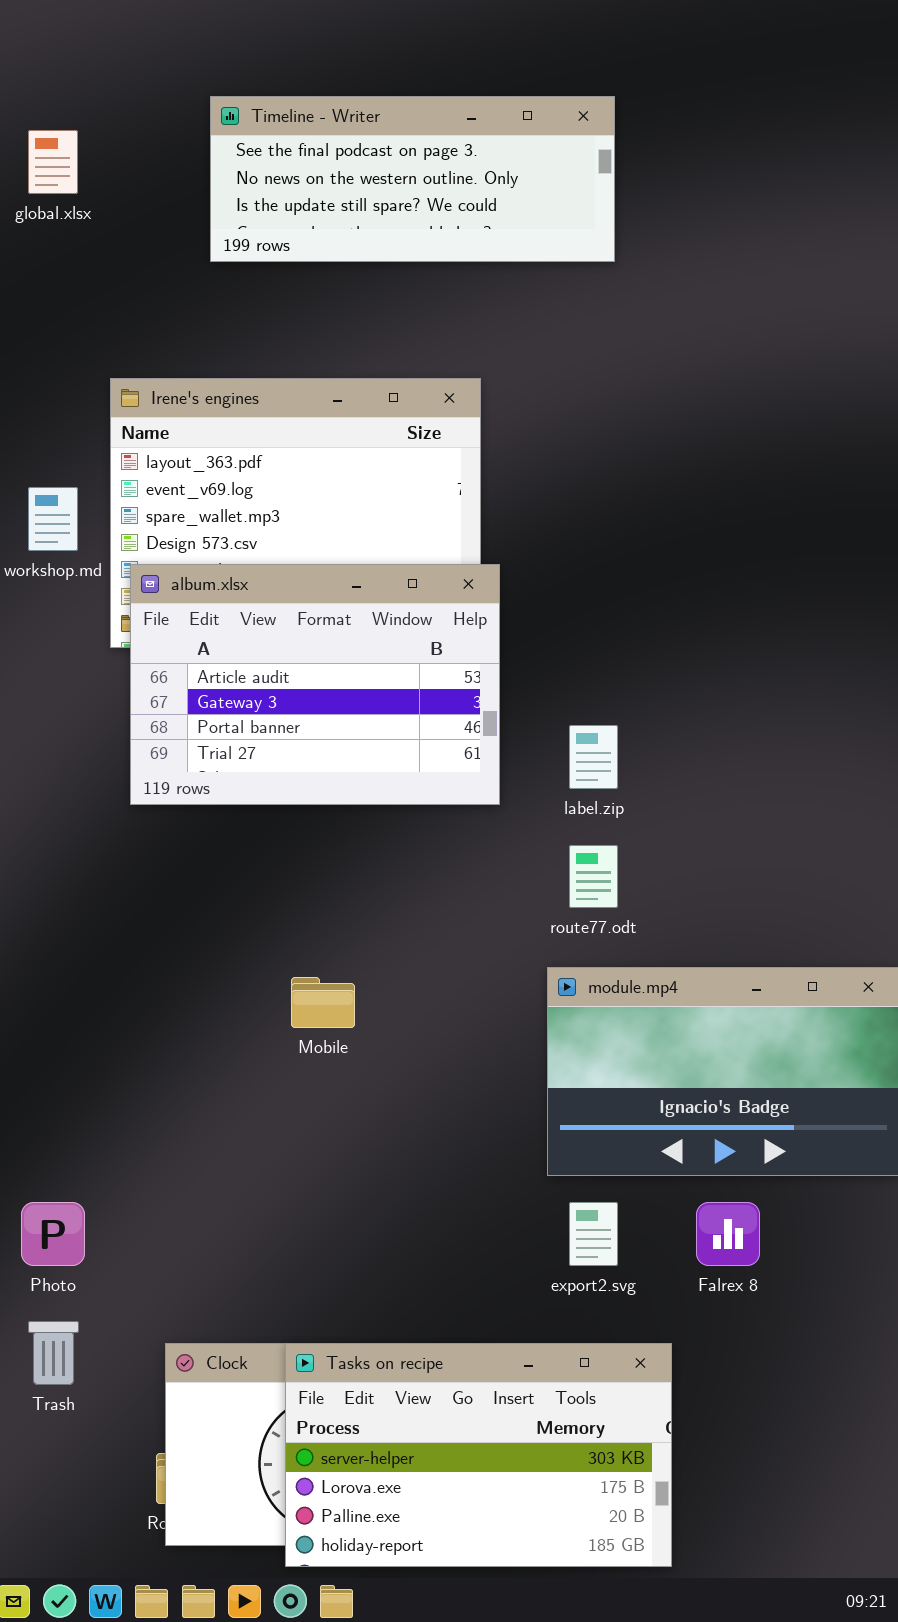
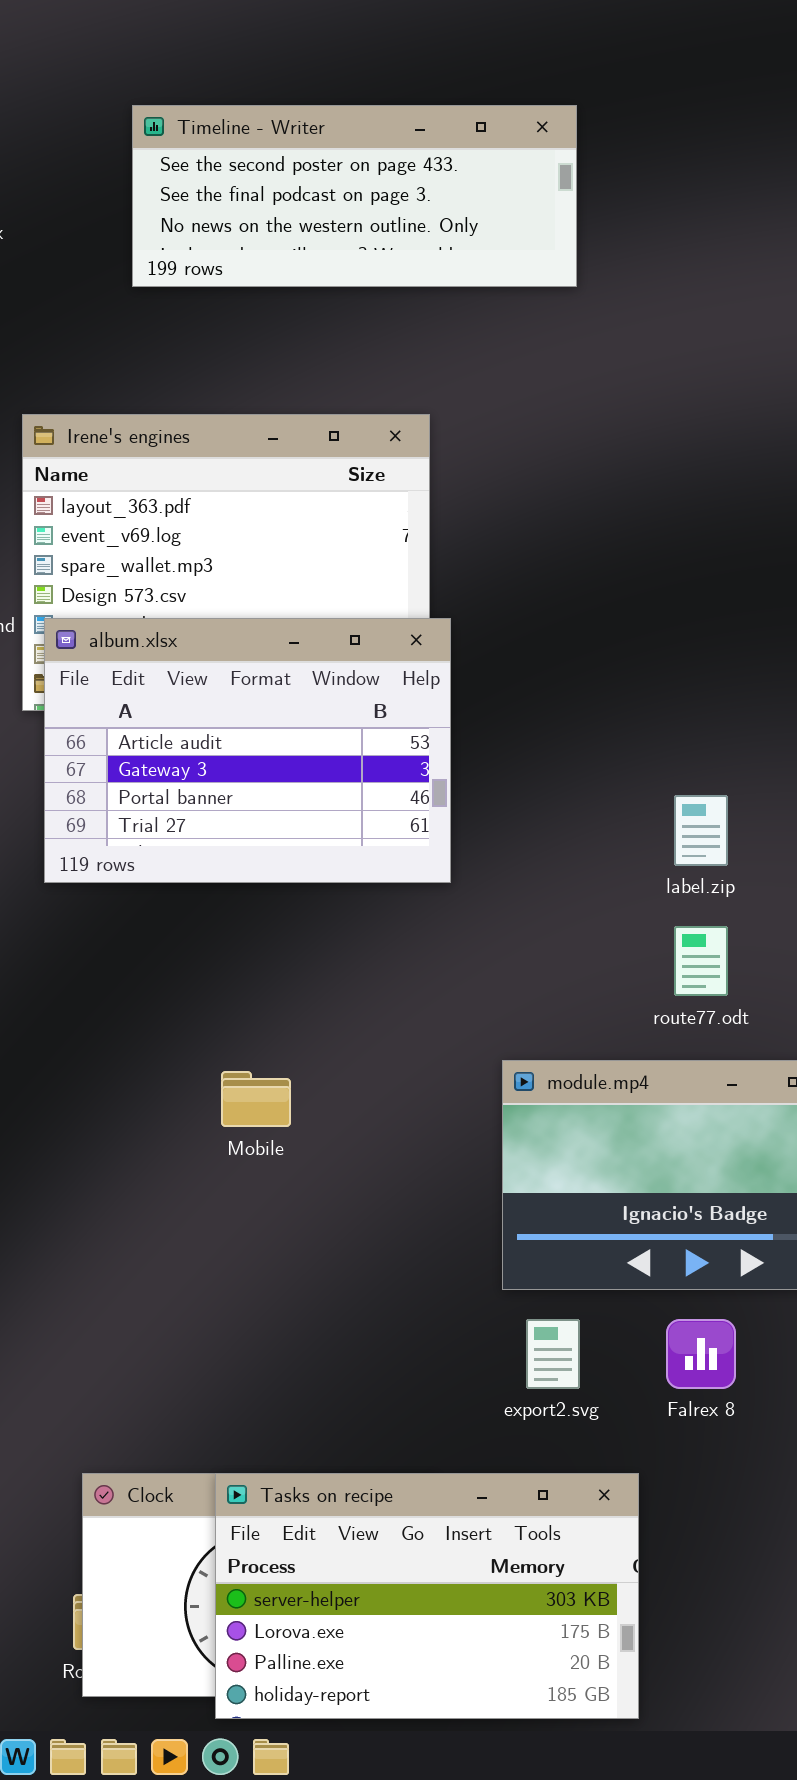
Timeline - Writer: [210,96,615,262] -> [132,105,577,287], scrolled up 1 row
label.zip: [569,725,618,789] -> [674,795,728,866], moved
route77.odt: [569,845,618,908] -> [674,926,728,996], moved

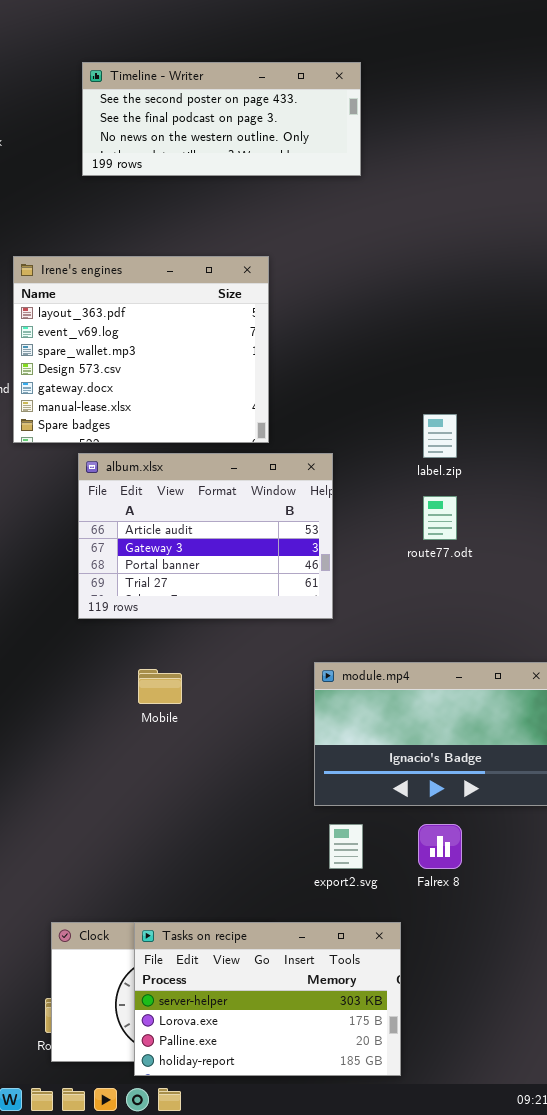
album.xlsx: [44,618,451,883] -> [78,453,333,619], moved
label.zip: [674,795,728,866] -> [423,414,457,458], moved
route77.odt: [674,926,728,996] -> [423,496,457,540], moved

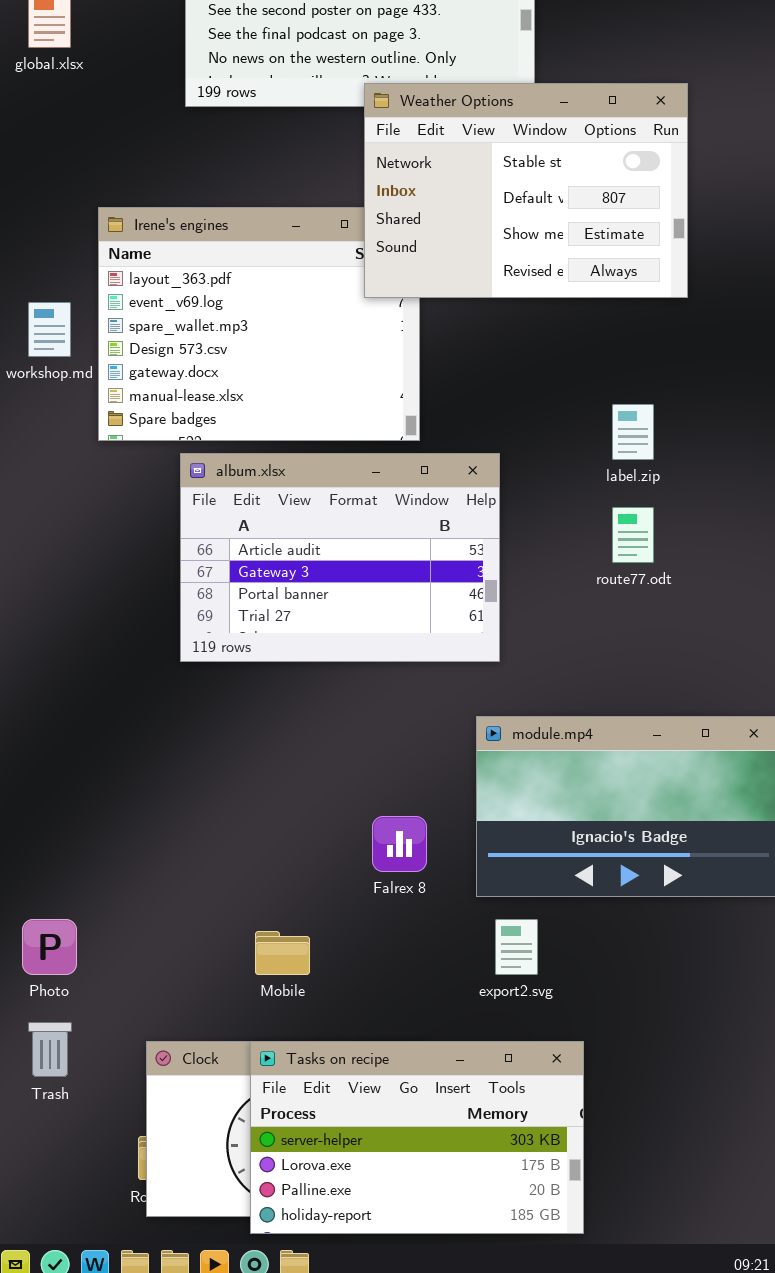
Weather Options: none -> [364,83,688,298], opened
Mobile: [138,669,182,704] -> [255,931,310,975], moved
Falrex 8: [418,824,462,869] -> [372,816,427,872], moved

